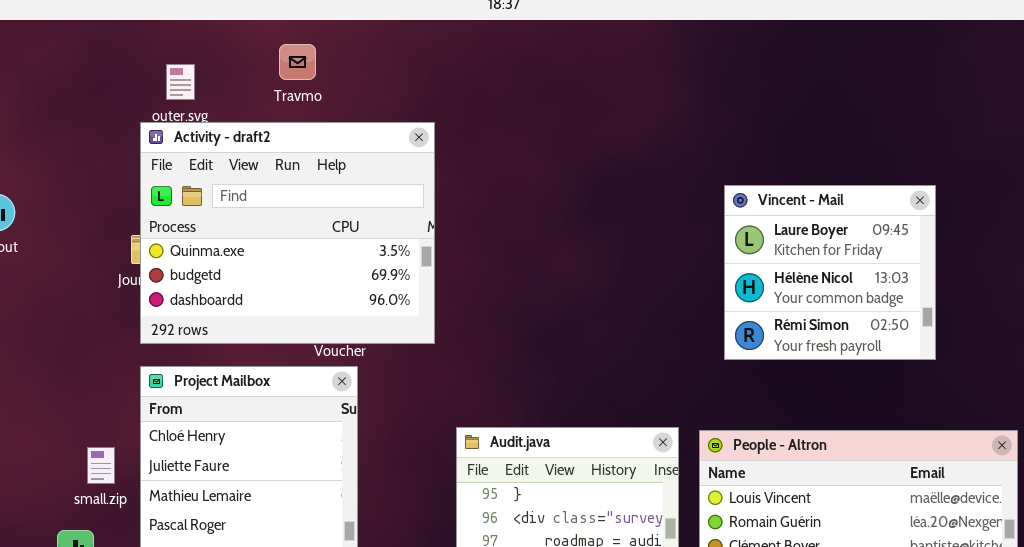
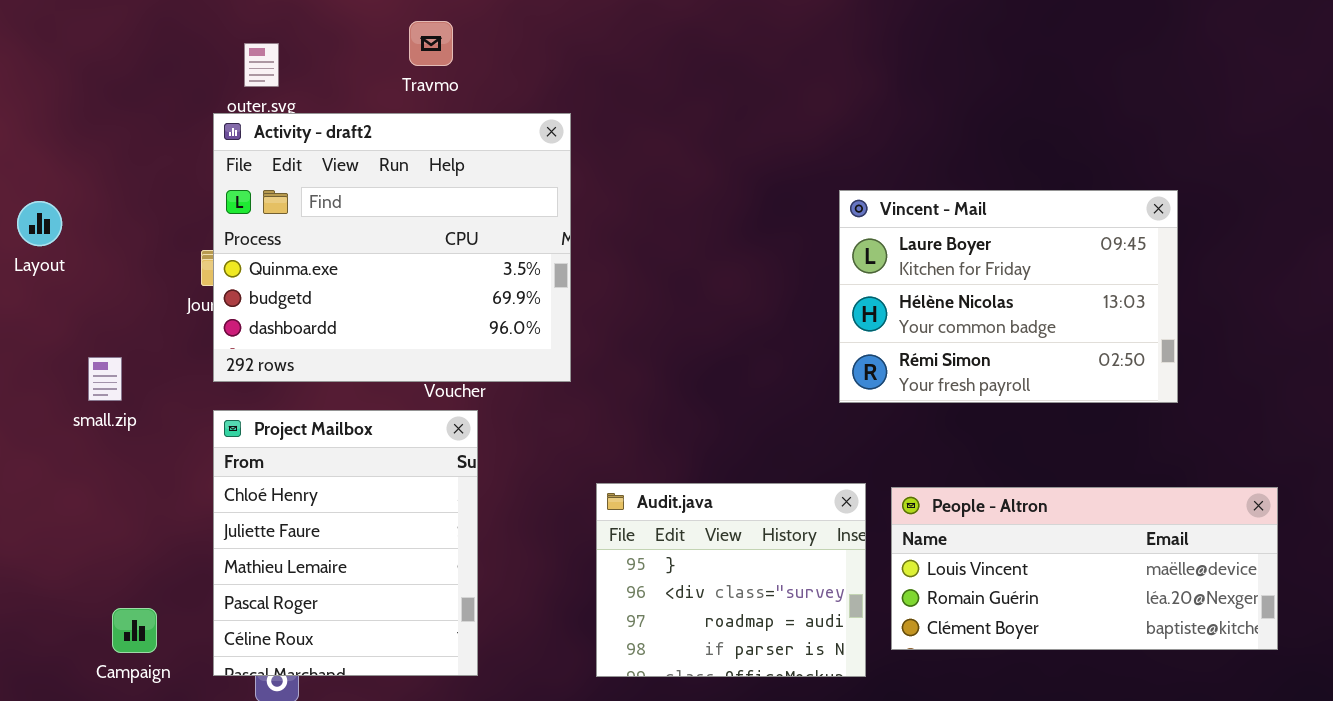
Travmo: [279,44,316,80] -> [409,21,453,66], moved
Vincent - Mail: [724,185,936,360] -> [839,190,1178,403], resized
small.zip: [87,447,115,484] -> [88,357,122,401], moved

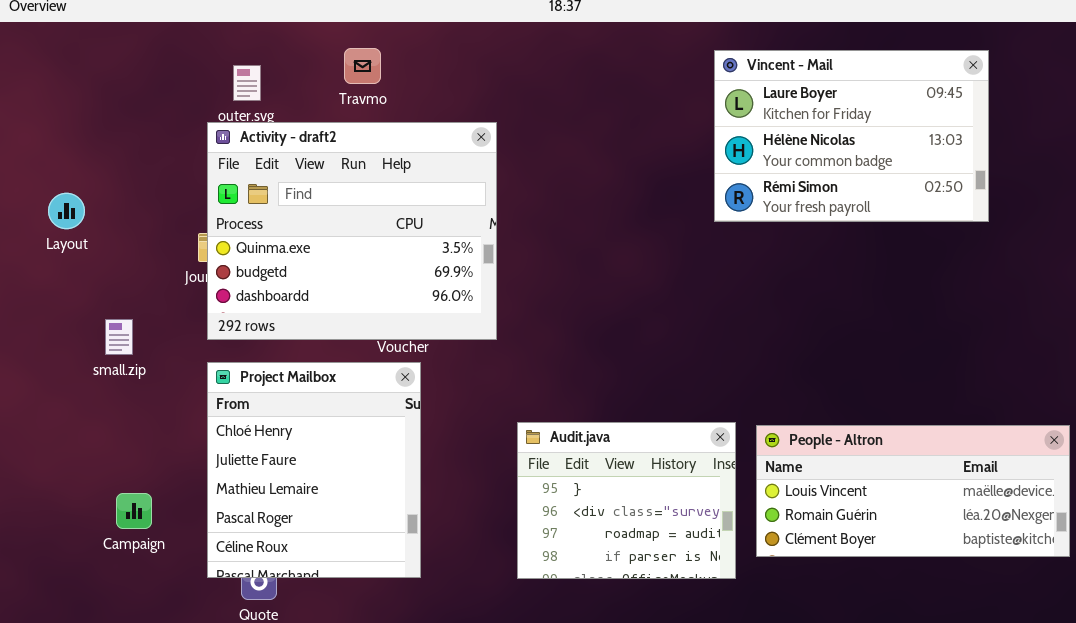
Travmo: [409,21,453,66] -> [344,48,381,84], moved
Vincent - Mail: [839,190,1178,403] -> [714,50,989,222], moved
Campaign: [112,608,157,653] -> [116,493,152,529], moved

